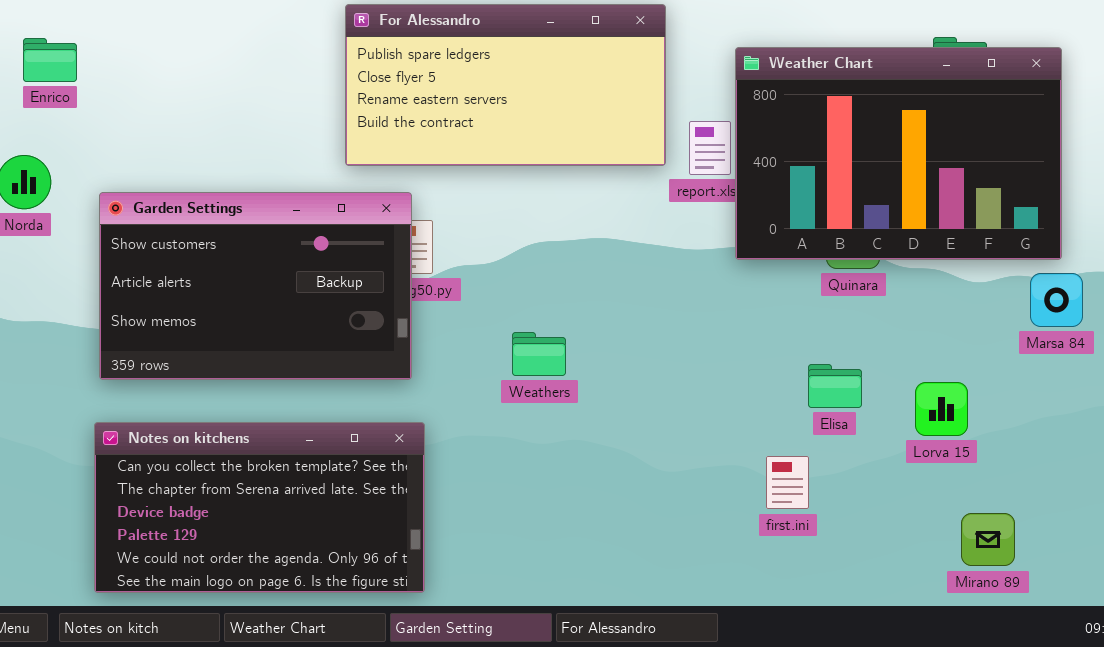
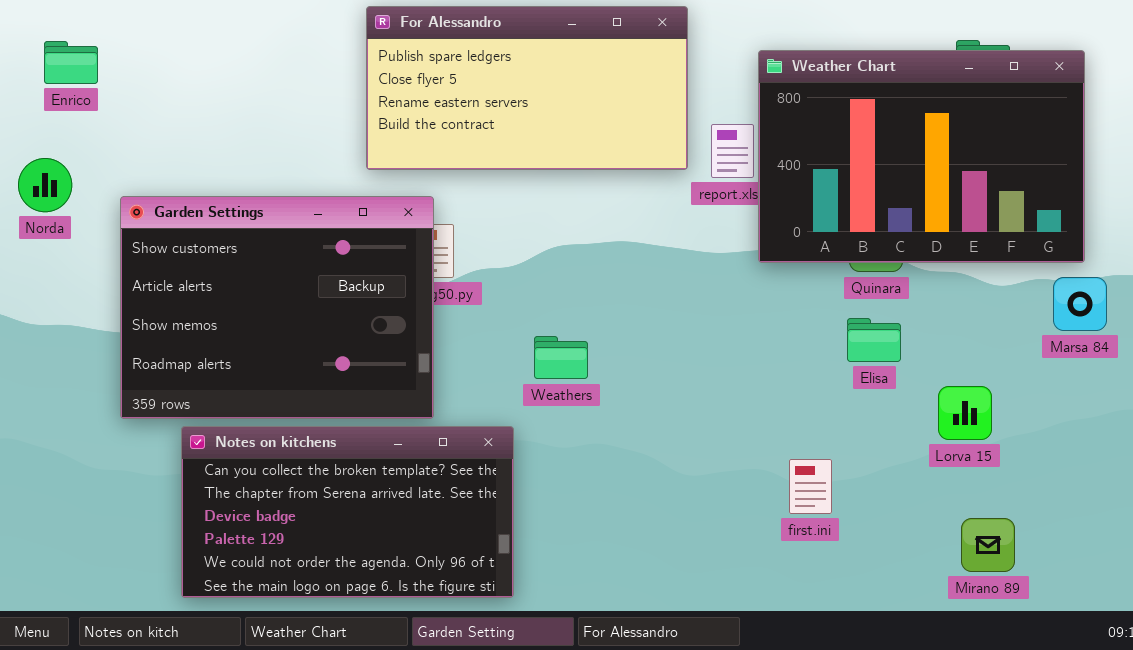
Garden Settings: [99,192,412,380] -> [120,196,434,419], resized
Elisa: [808,364,862,408] -> [847,318,901,362], moved
Notes on kitchens: [94,422,425,593] -> [181,426,514,598], moved
Mirano 89: [961,513,1015,566] -> [961,518,1015,572], moved

